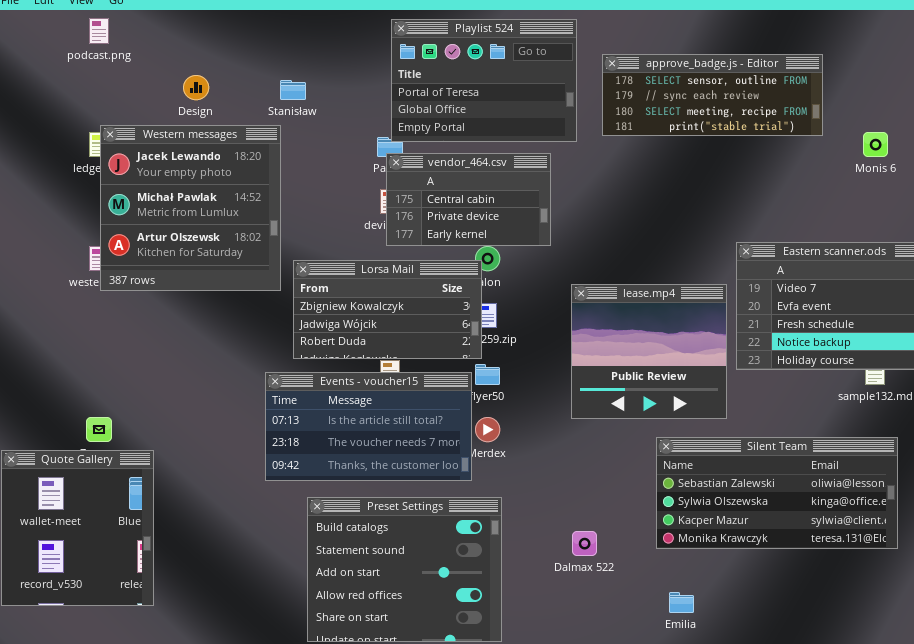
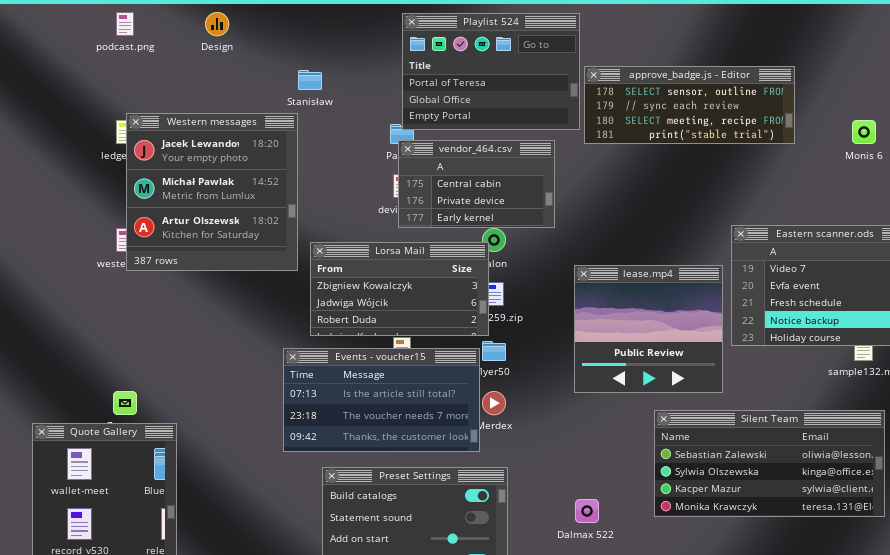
approve_badge.js - Editor: [602,54,823,136] -> [584,66,795,144], moved
Design: [183,75,209,100] -> [205,12,229,36], moved

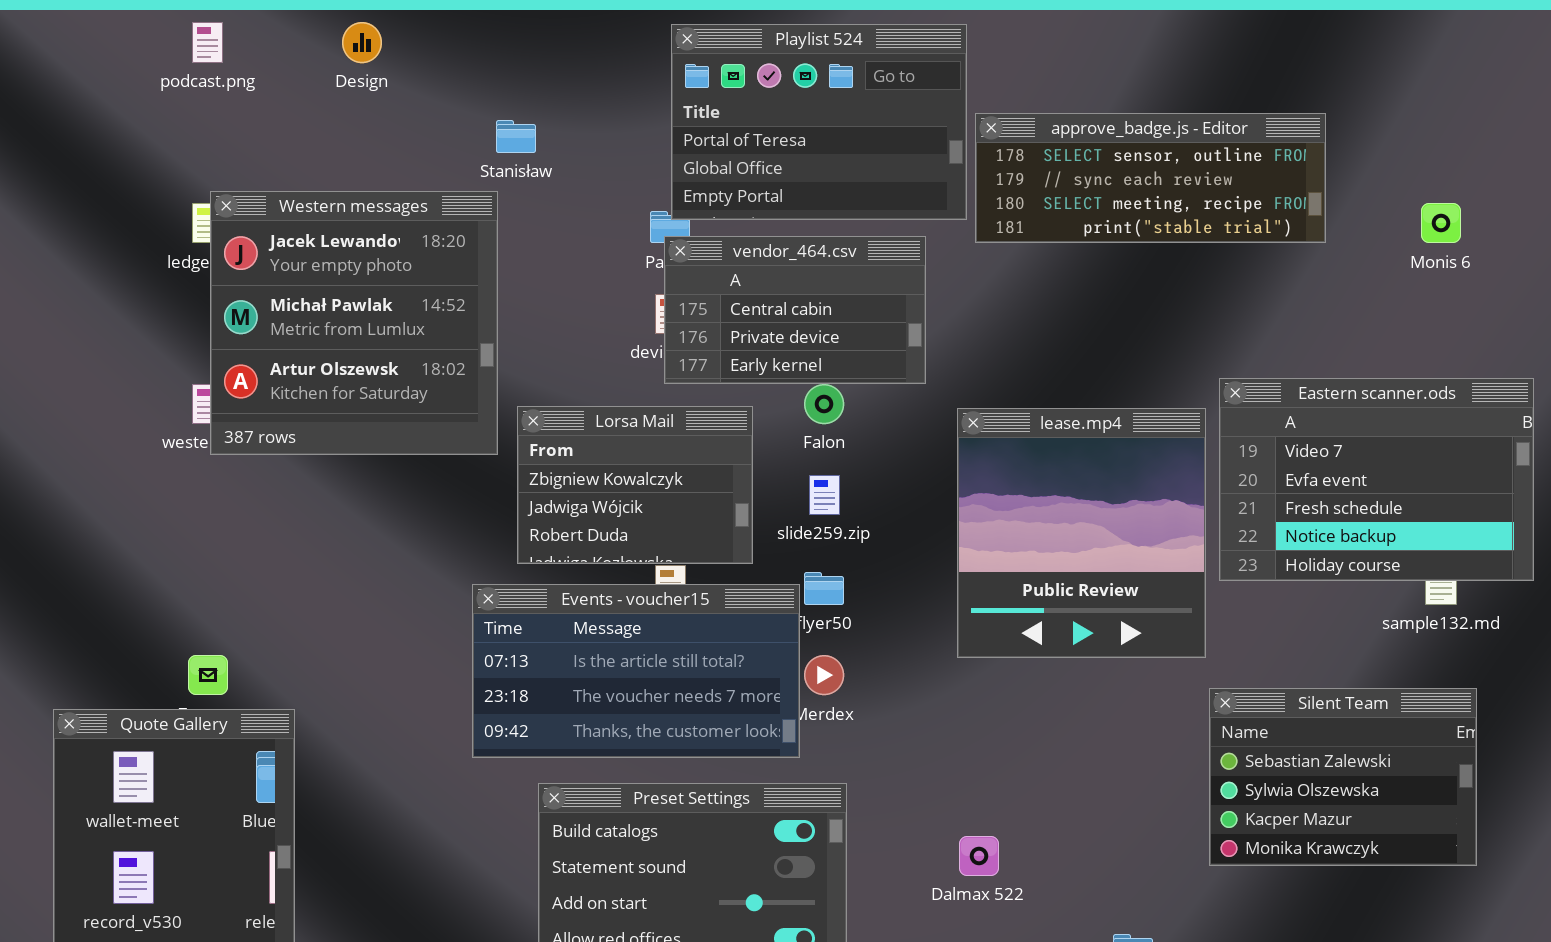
Lorsa Mail: [310,242,489,336] -> [517,406,753,564], resized
lease.mp4: [574,265,723,393] -> [957,408,1206,658], resized
Silent Team: [654,410,885,517] -> [1209,688,1477,866], resized

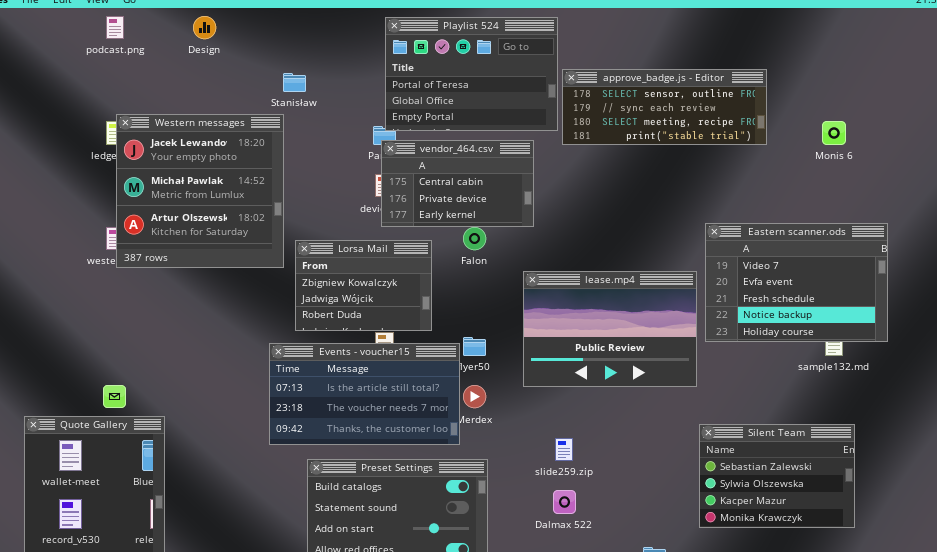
lease.mp4: [957,408,1206,658] -> [523,271,697,387], resized
slide259.zip: [809,475,840,515] -> [555,438,573,461], moved
Silent Team: [1209,688,1477,866] -> [699,424,855,528], moved

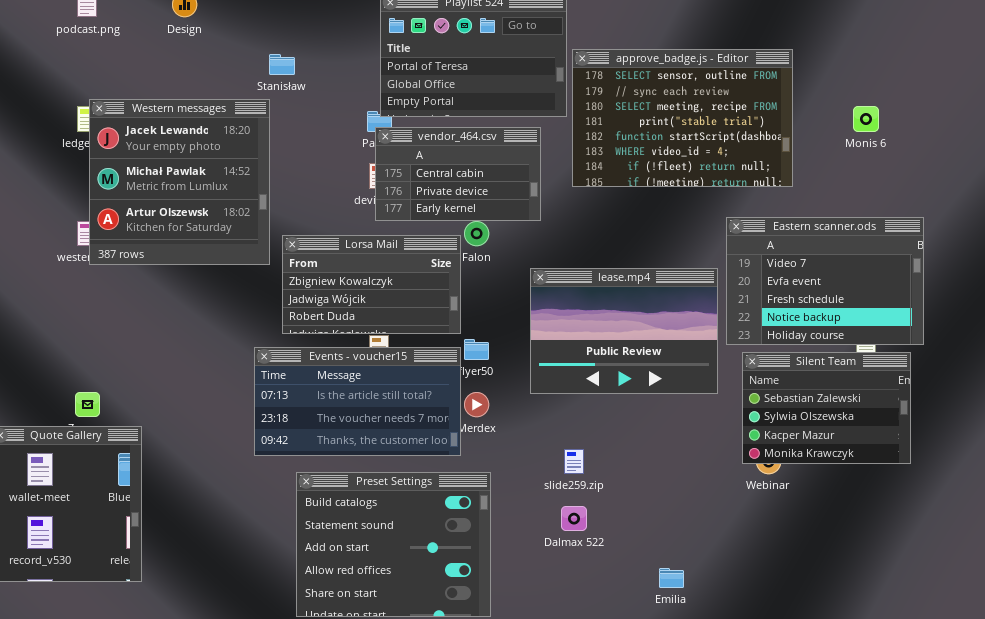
approve_badge.js - Editor: [562,69,767,145] -> [572,49,793,187], resized
Lorsa Mail: [295,240,432,331] -> [282,235,461,334], resized
Silent Team: [699,424,855,528] -> [742,352,911,464], moved

